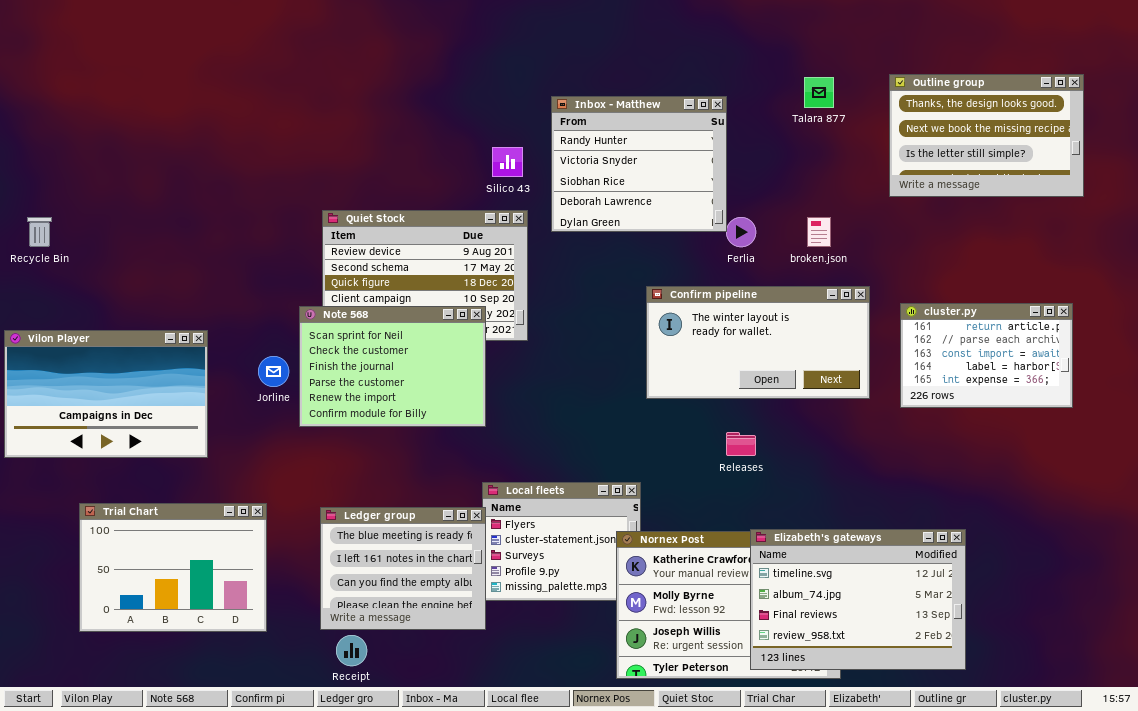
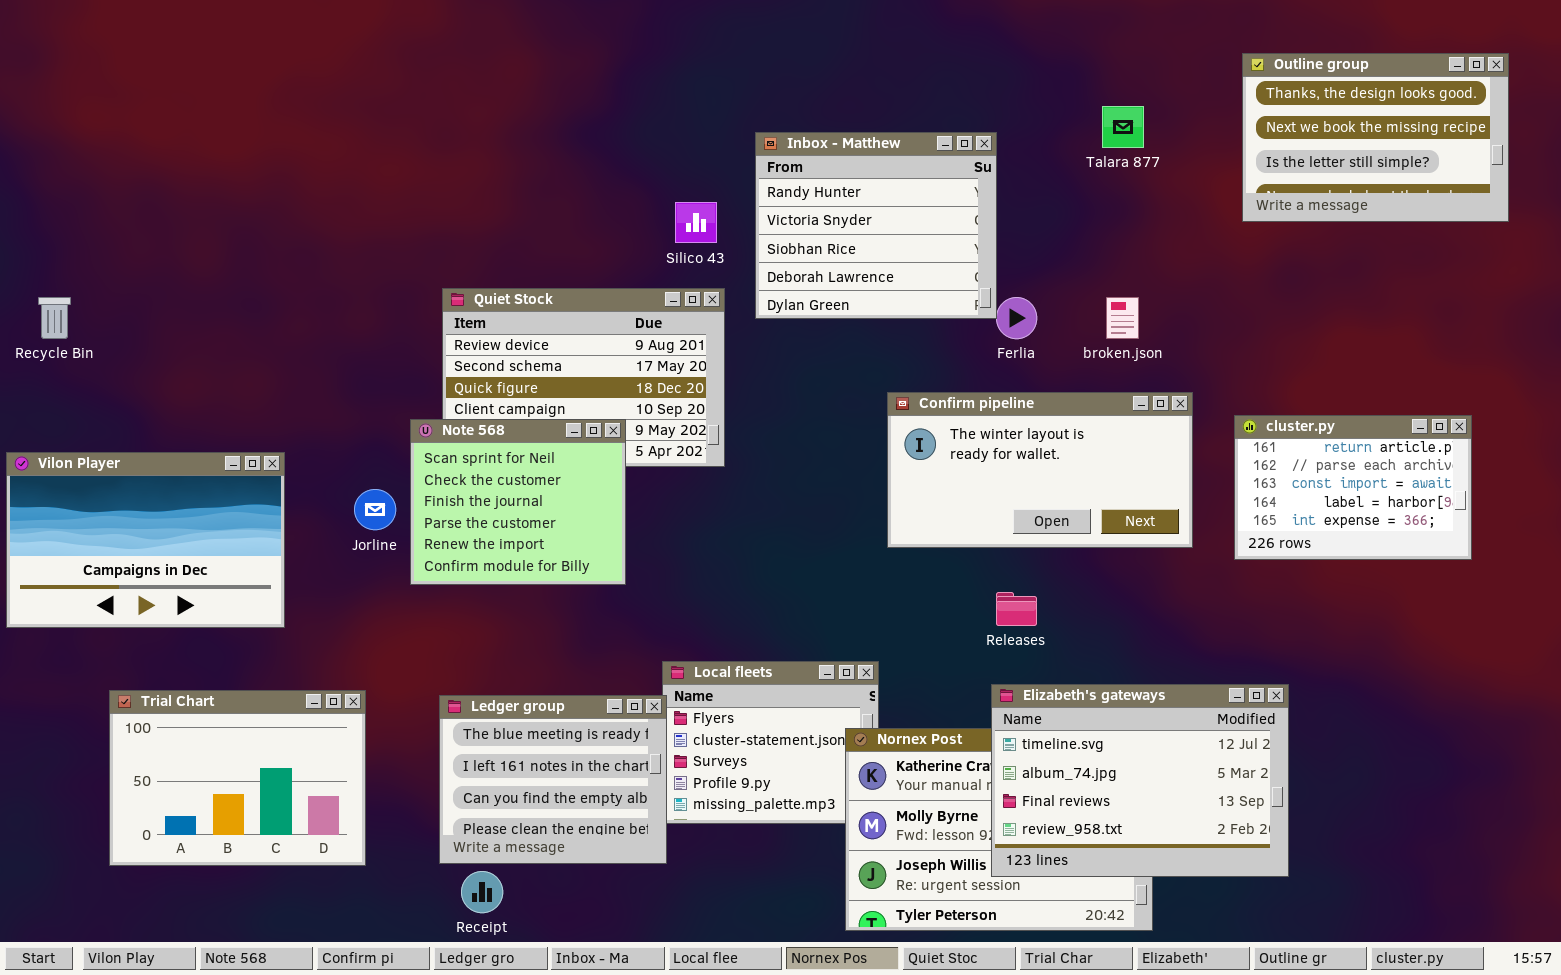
Outline group: [889,74,1084,197] -> [1242,53,1509,222], moved
Note 568: [299,306,486,427] -> [410,419,626,585], resized
Elizabeth's gateways: [750,529,966,670] -> [991,684,1289,877], moved

